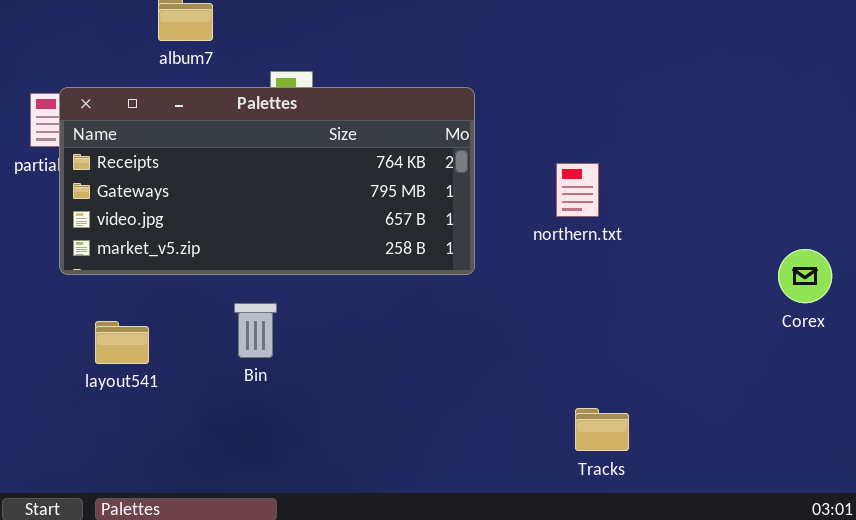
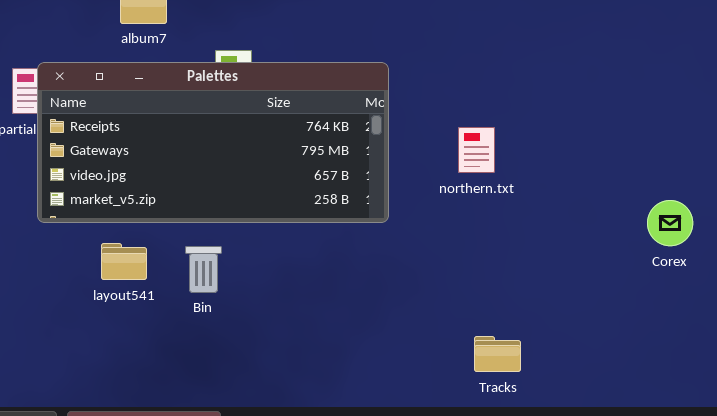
layout541: [95,321,149,364] -> [101,243,147,280], moved

